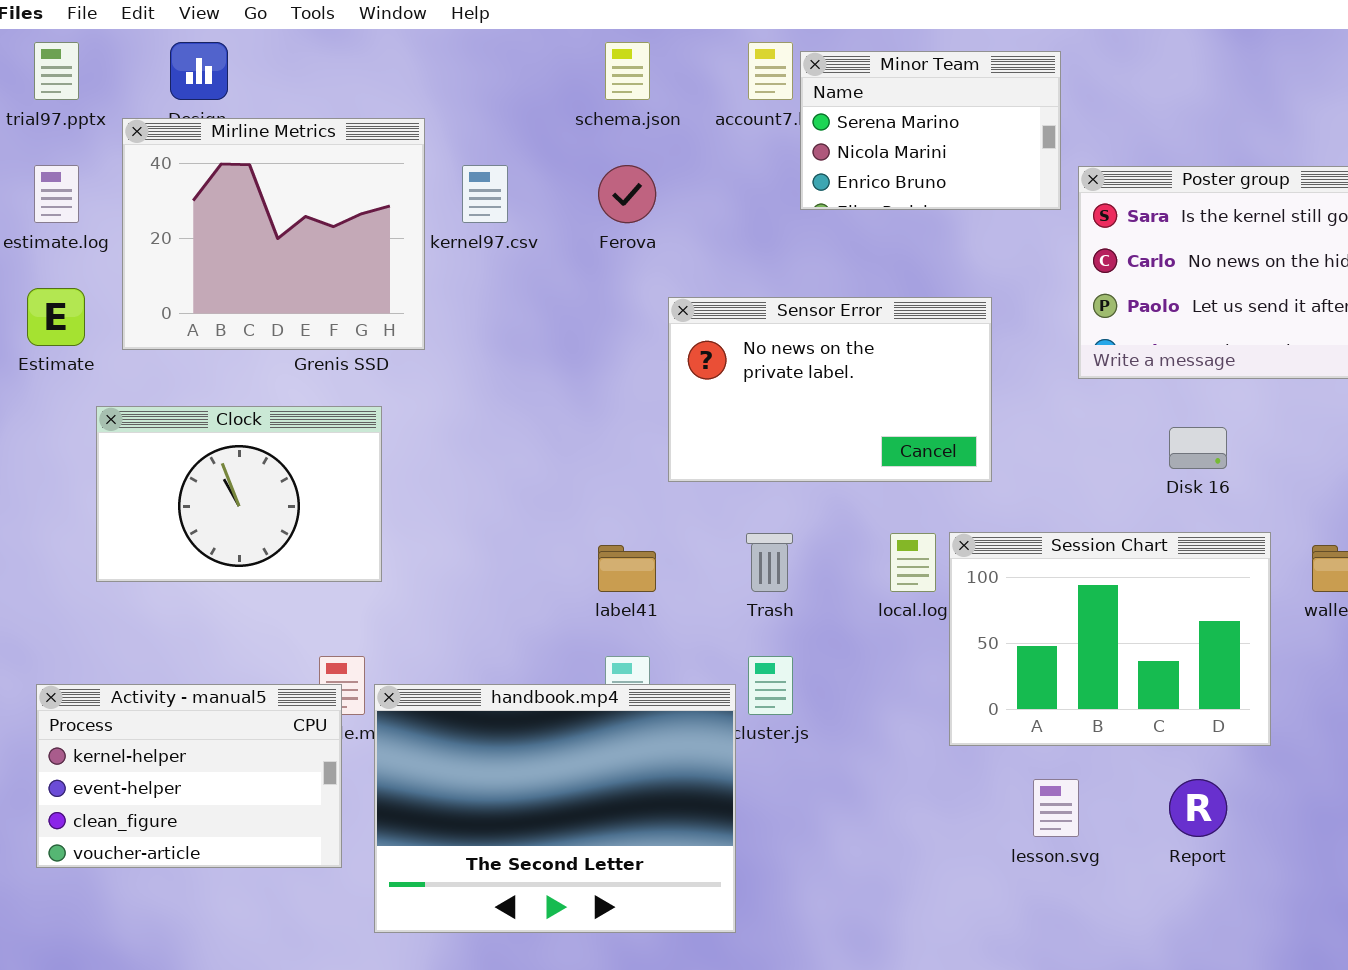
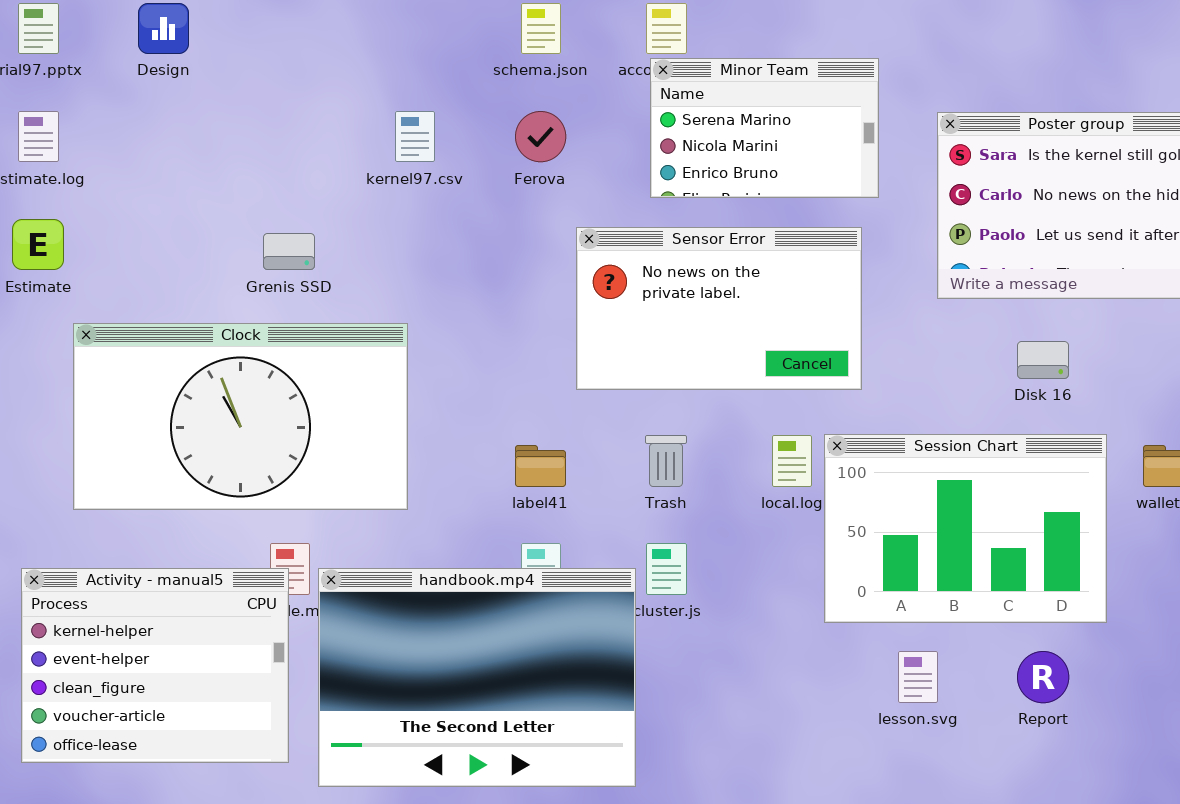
Minor Team: [800,51,1061,210] -> [650,58,879,198], moved
Mirline Metrics: [122,118,425,350] -> none, closed
Clock: [96,406,382,582] -> [73,323,408,510], resized
Activity - manual5: [36,684,342,868] -> [21,568,289,763], resized

